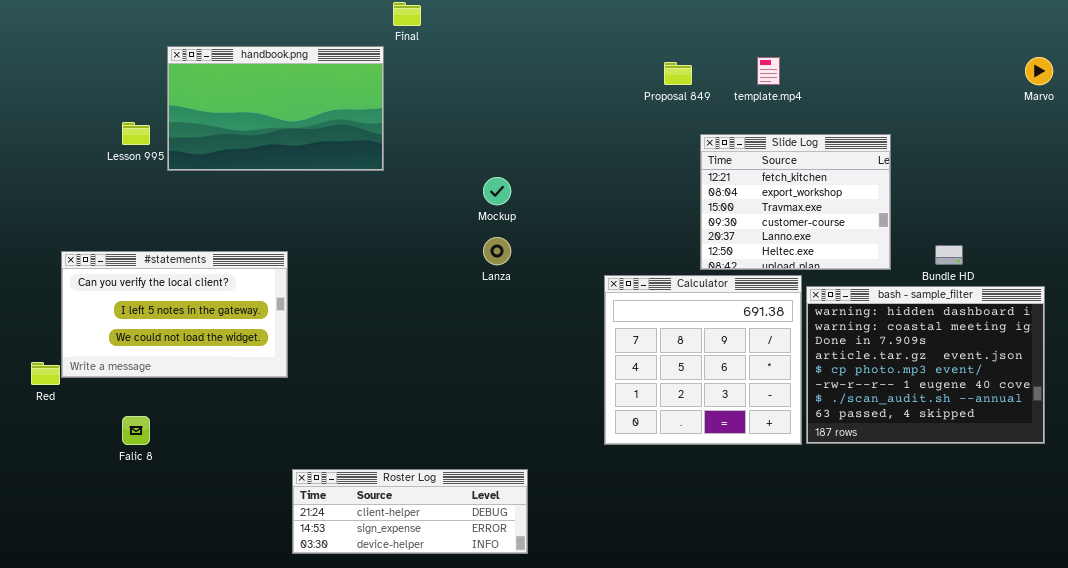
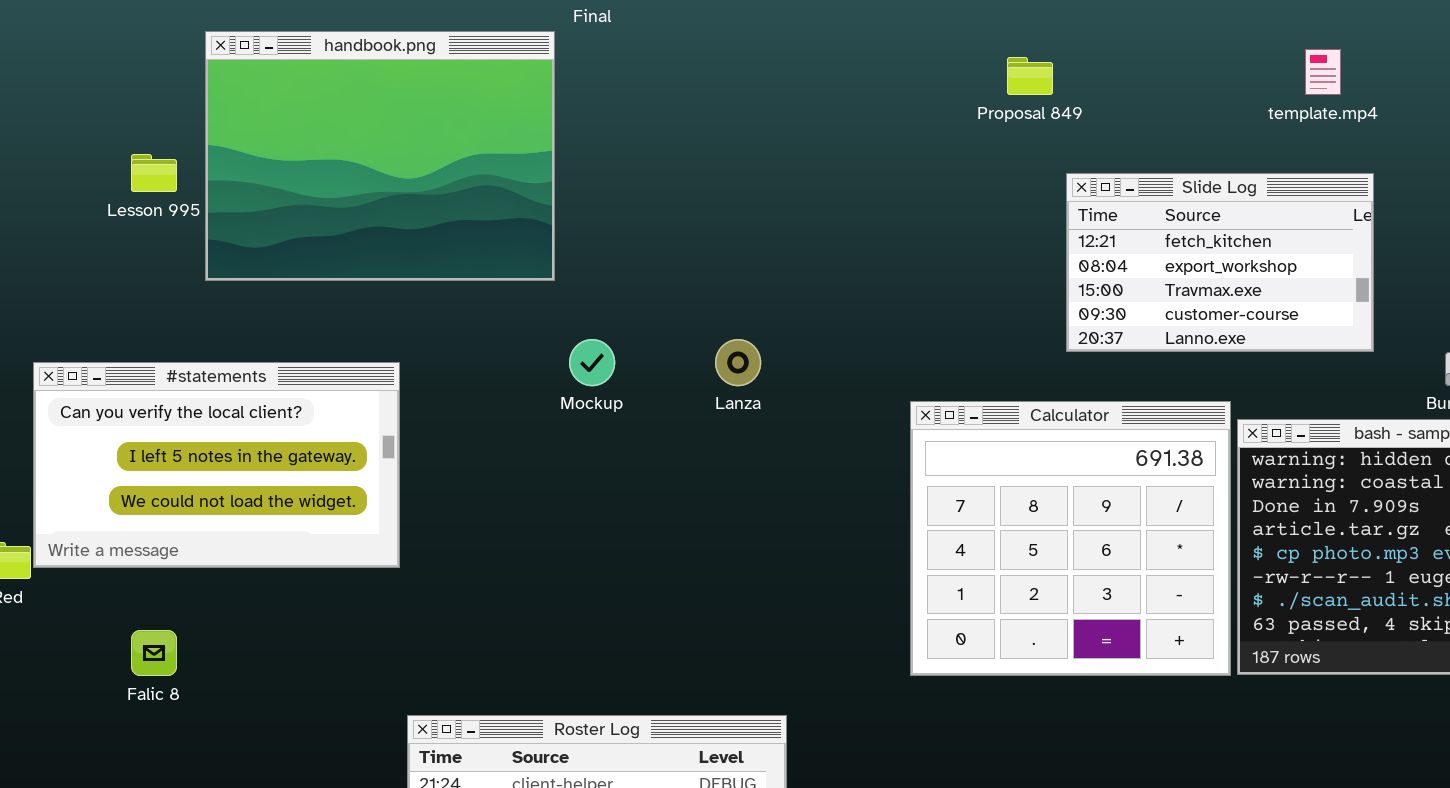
handbook.png: [167,46,384,171] -> [205,31,555,281], resized
template.mp4: [757,57,780,85] -> [1305,49,1341,95], moved
Slide Log: [700,134,891,270] -> [1066,173,1374,352], resized
Mockup: [483,177,511,205] -> [569,339,615,386], moved

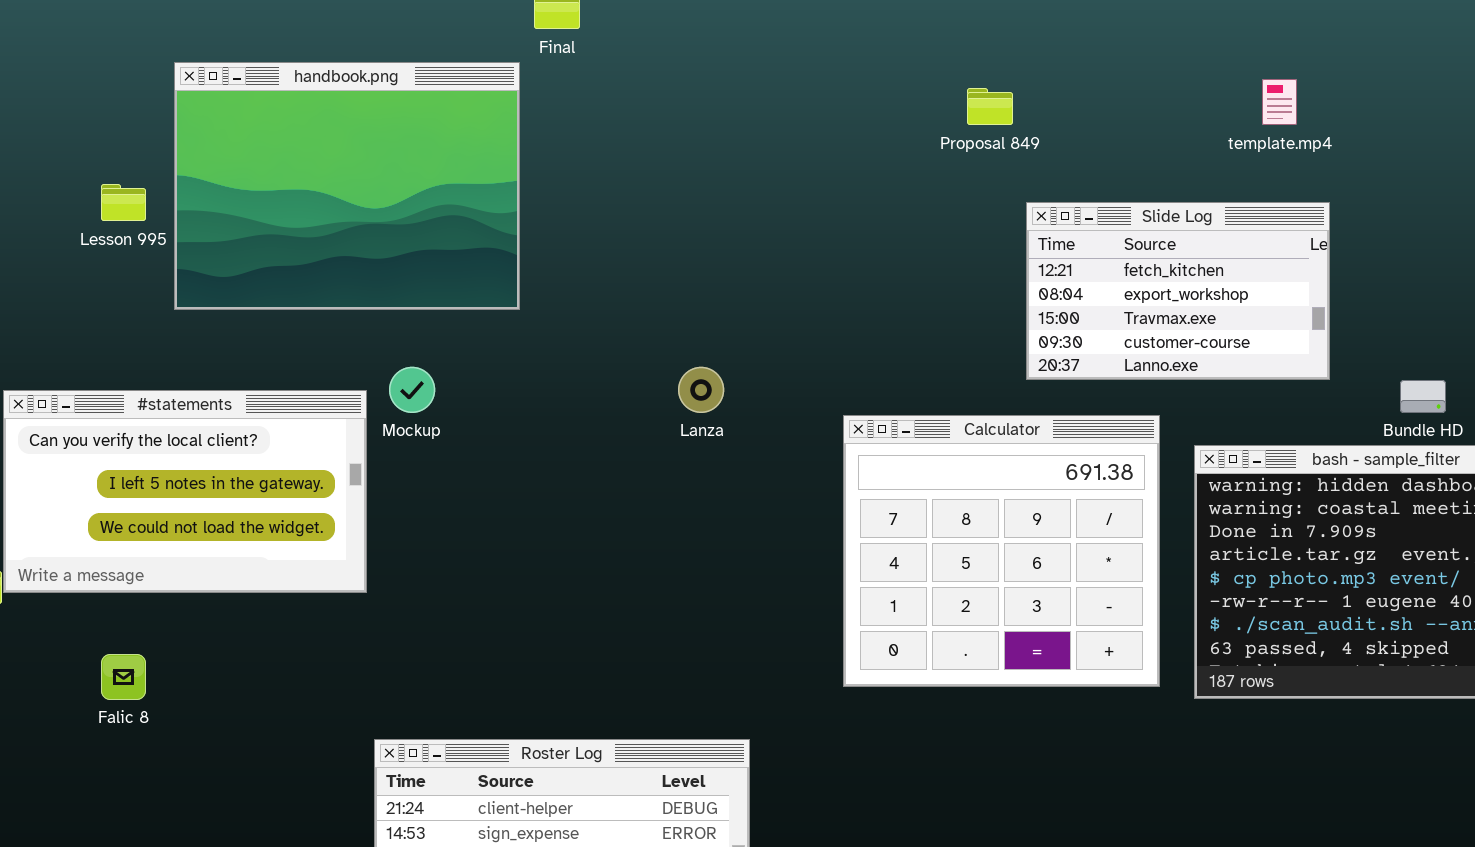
Mockup: [569,339,615,386] -> [389,367,435,413], moved
Calculator: [910,401,1231,676] -> [843,415,1160,687], moved

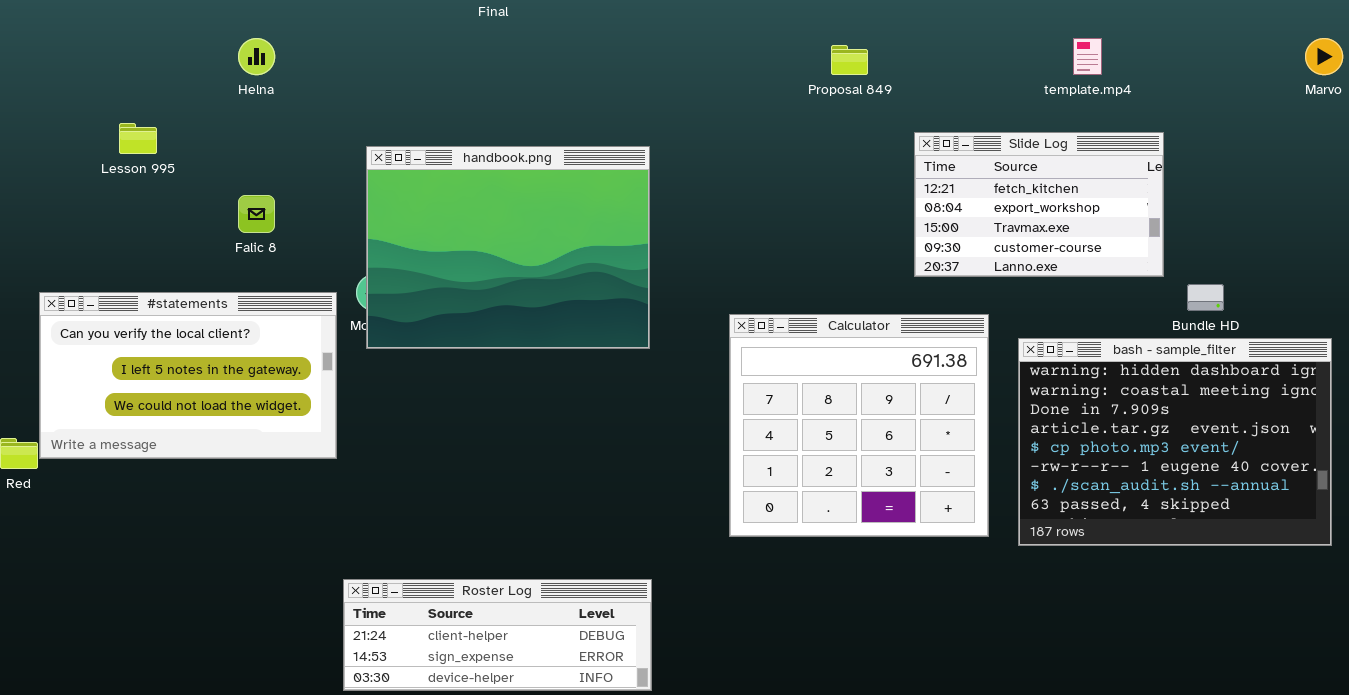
handbook.png: [174,62,520,310] -> [366,146,650,349], moved
Slide Log: [1026,202,1330,380] -> [914,132,1164,277], moved
Falic 8: [101,654,146,700] -> [238,195,275,233], moved

